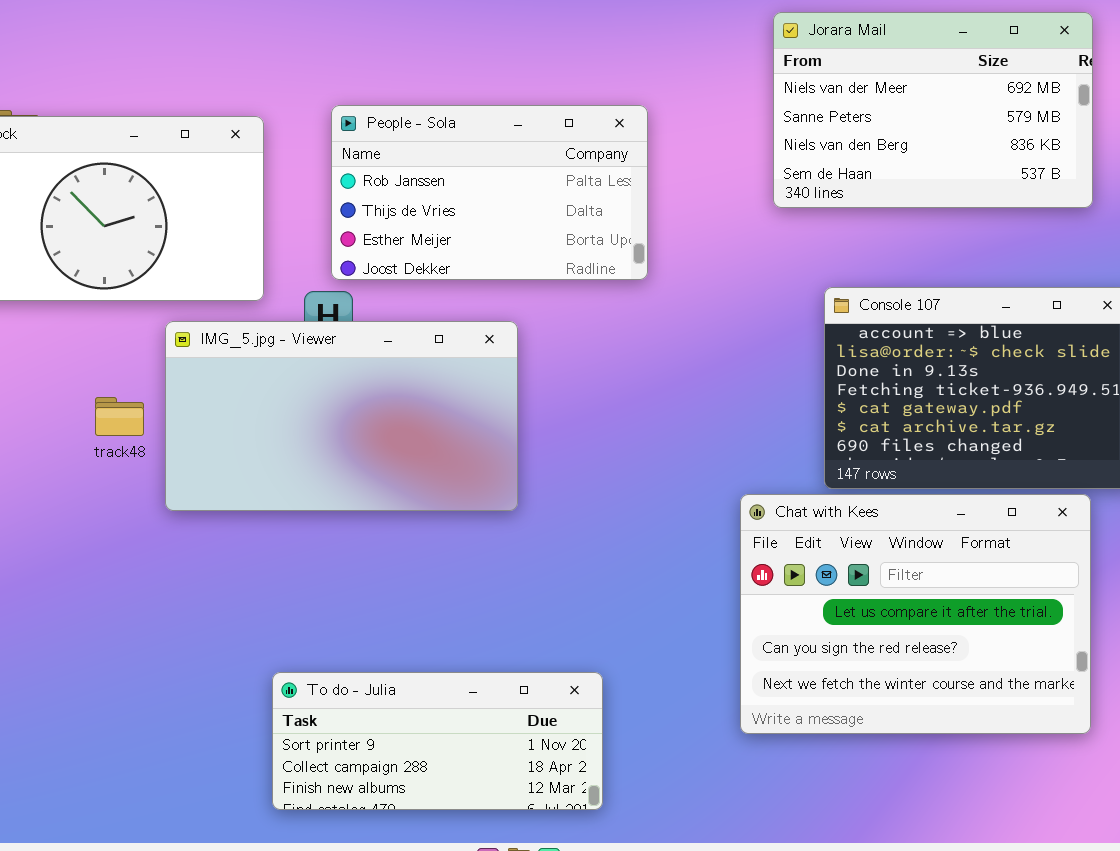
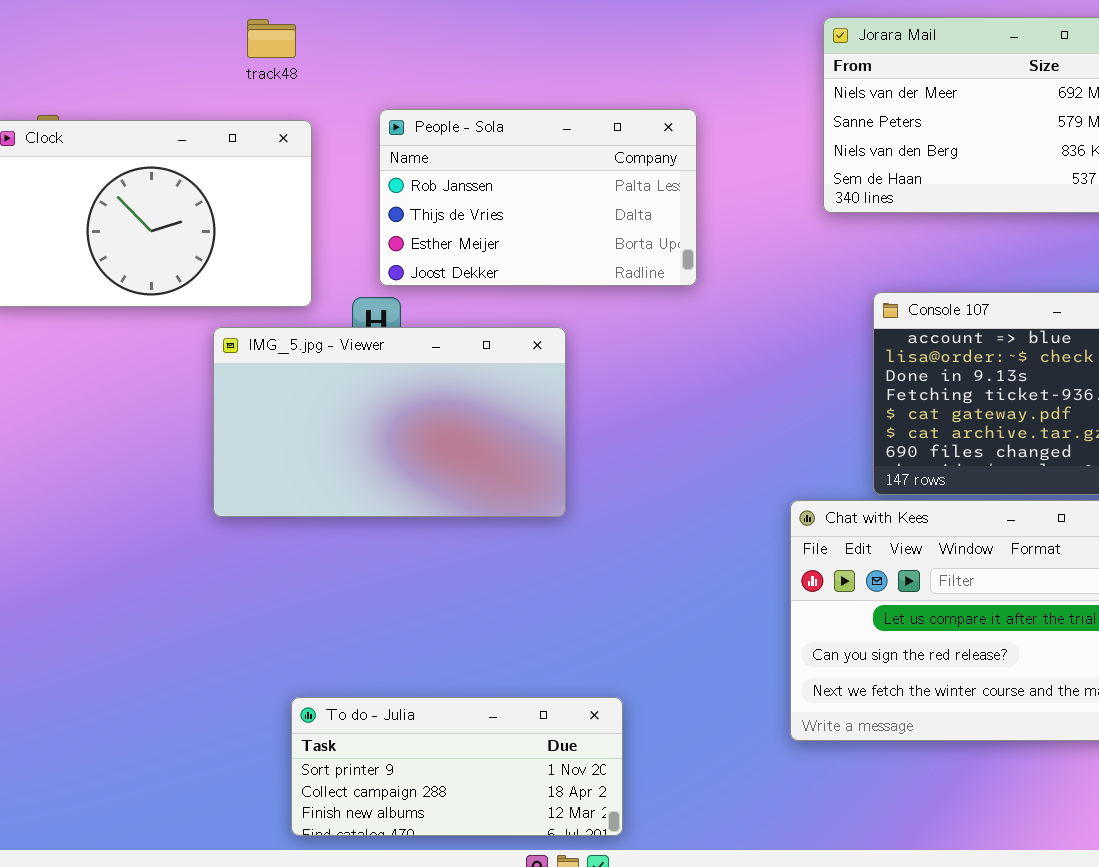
track48: [95,397,144,436] -> [247,19,296,58], moved
To do - Julia: [272,672,603,810] -> [291,697,623,836], moved

